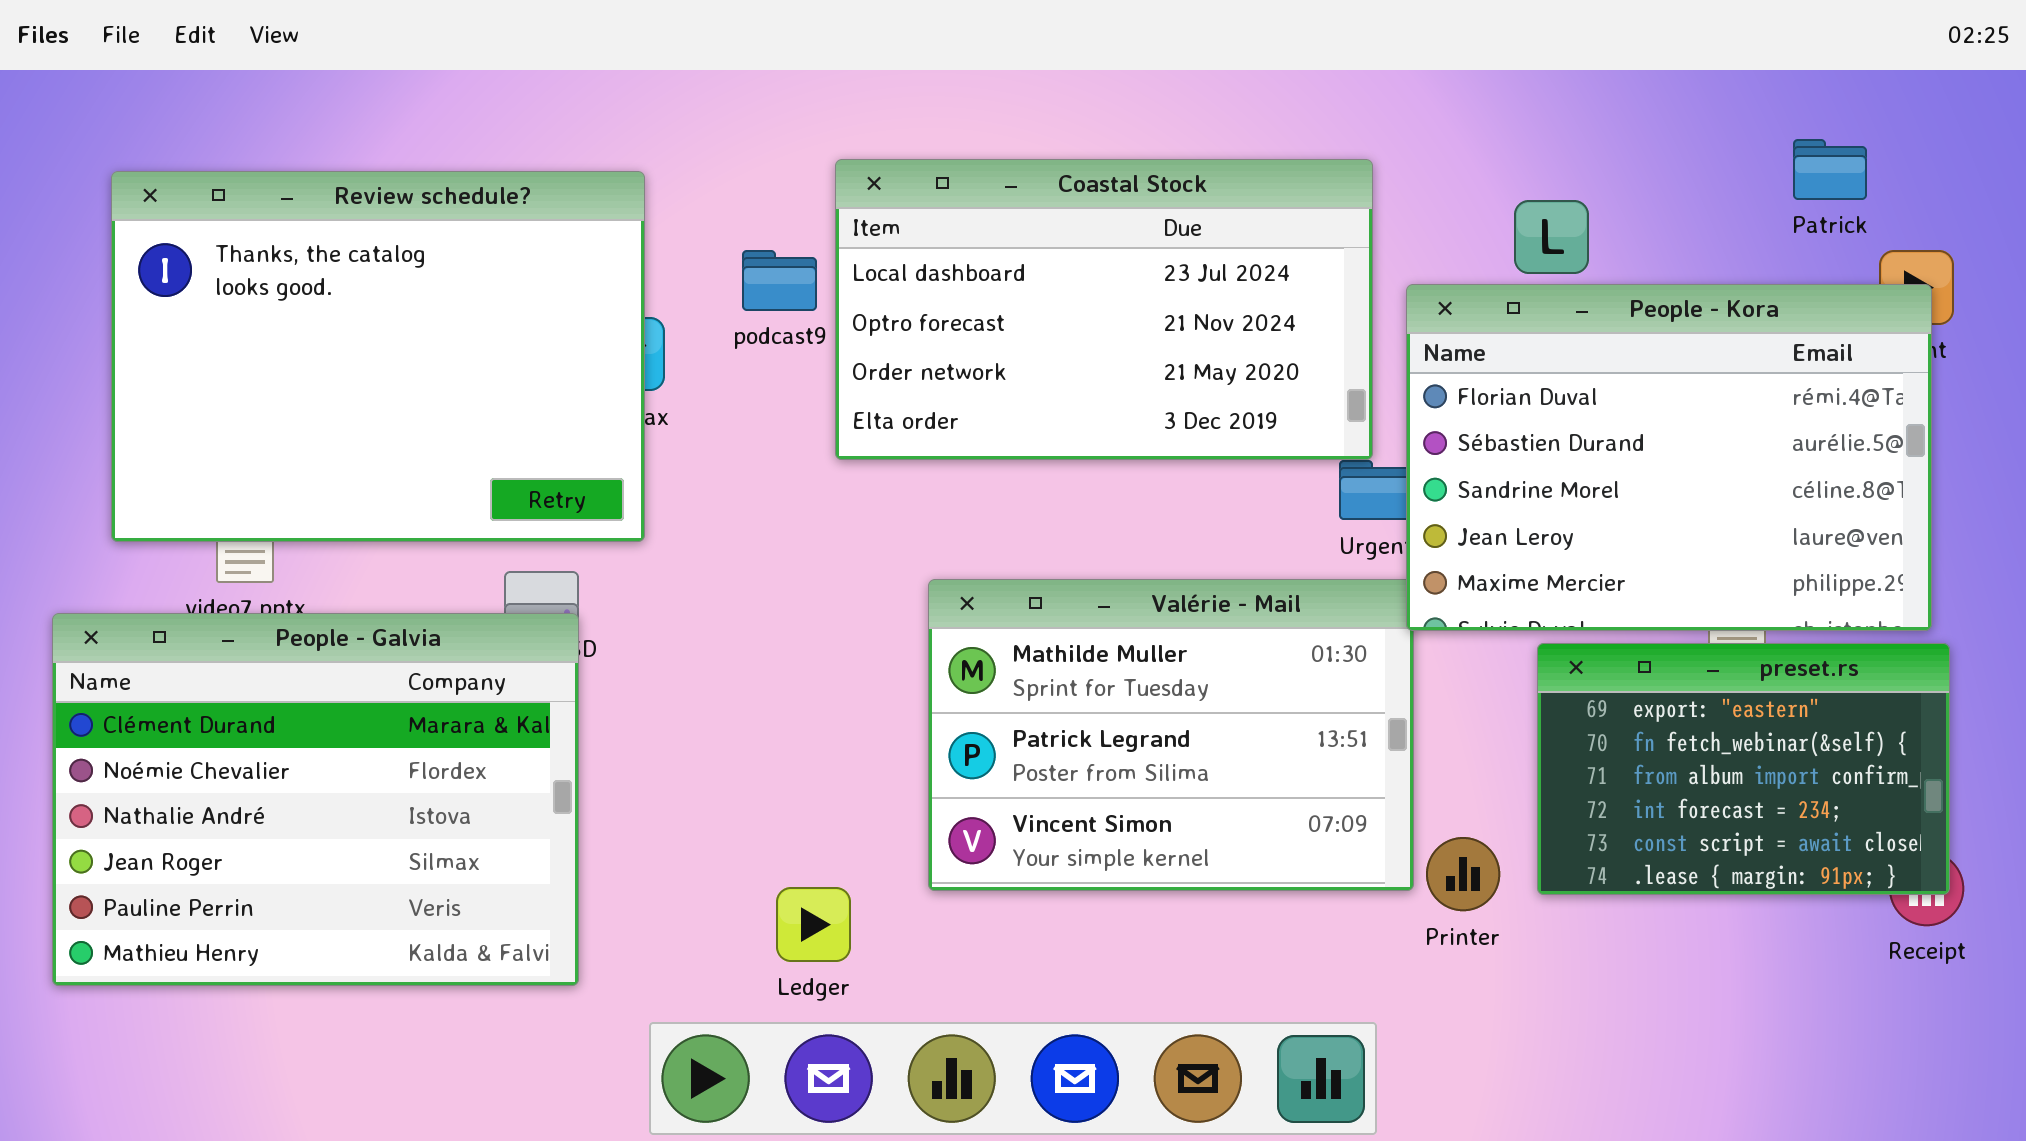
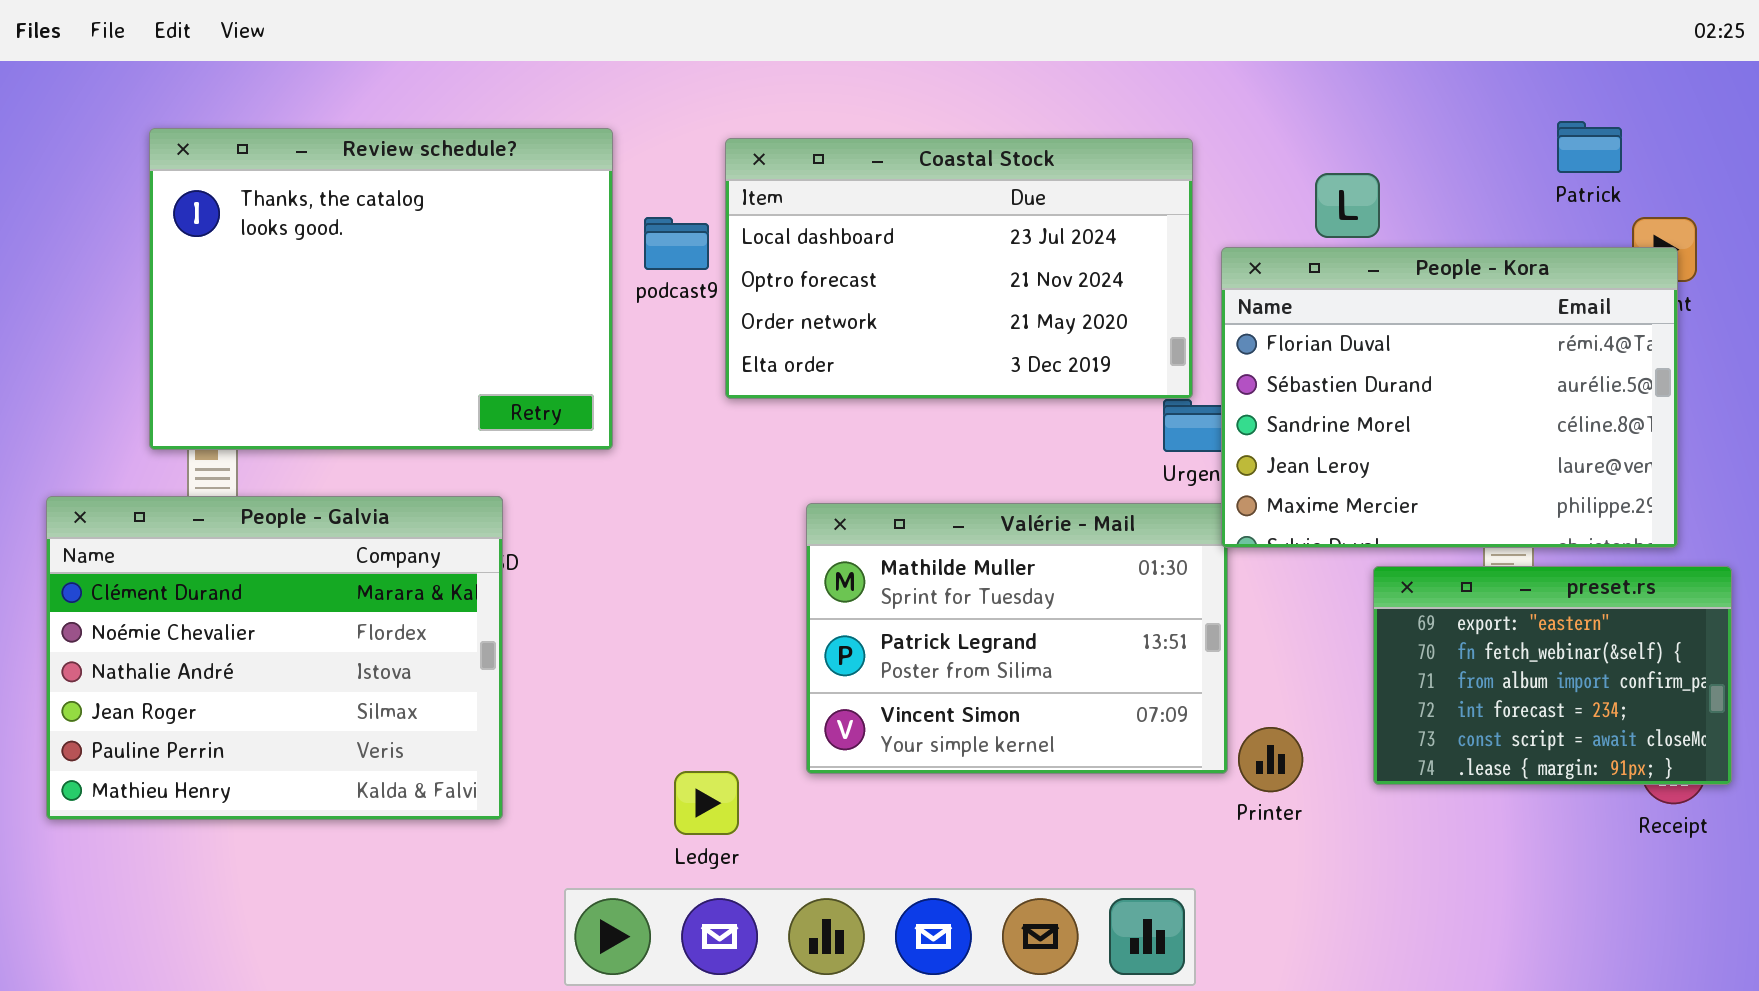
Review schedule?: [111,171,645,542] -> [149,128,613,450], moved
People - Galvia: [52,613,579,986] -> [46,496,503,820], moved
preset.rs: [1537,643,1950,895] -> [1373,566,1732,785], moved

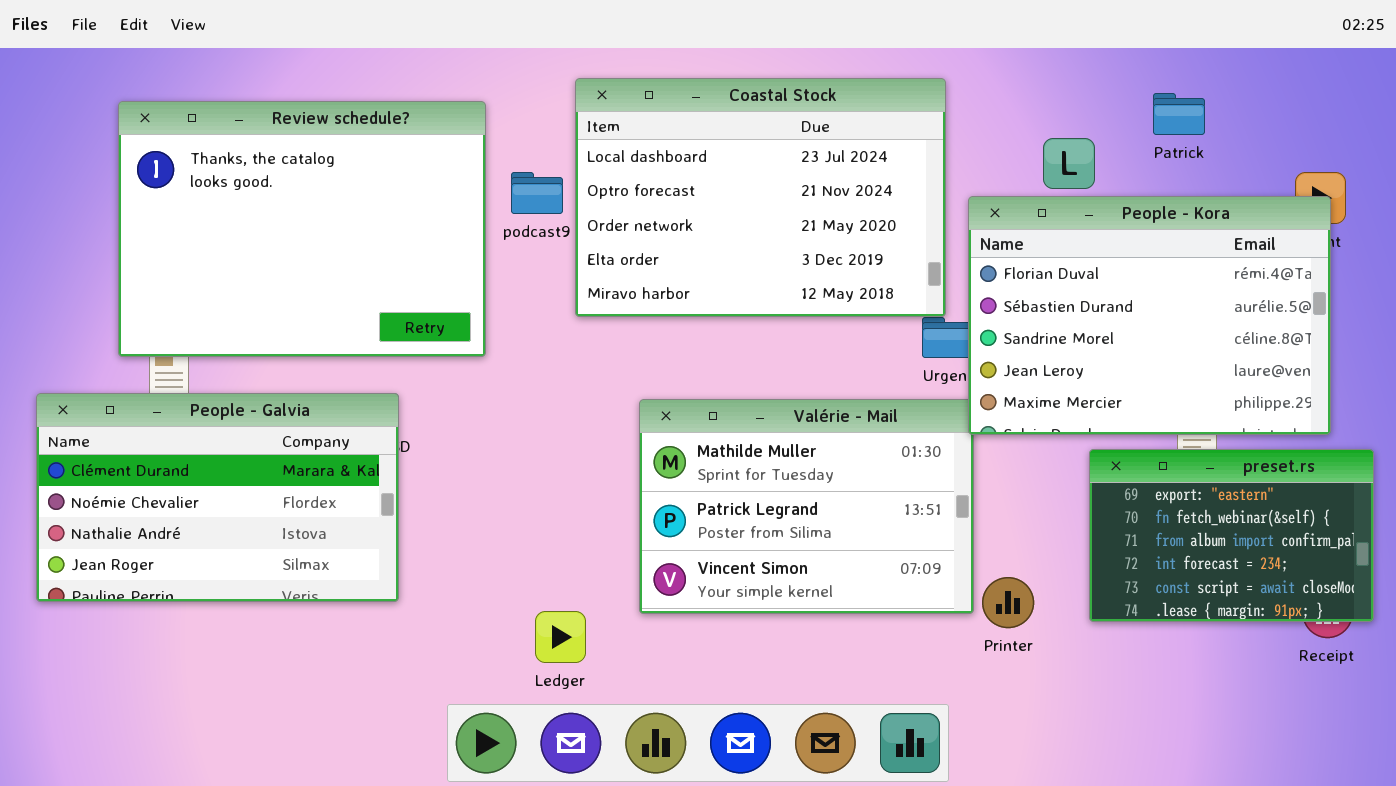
Patrick: [1557,121,1622,173] -> [1153,93,1205,135], moved
Coastal Stock: [725,138,1193,399] -> [575,78,946,317], resized
People - Galvia: [46,496,503,820] -> [36,393,399,602], resized

